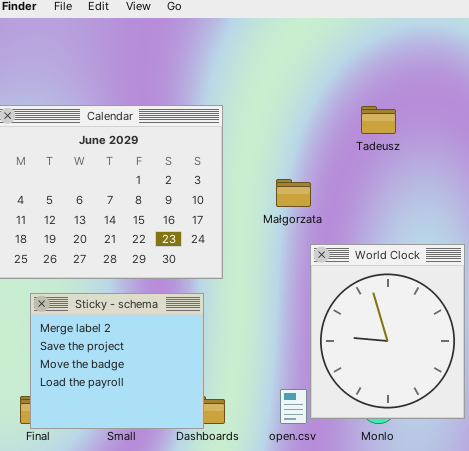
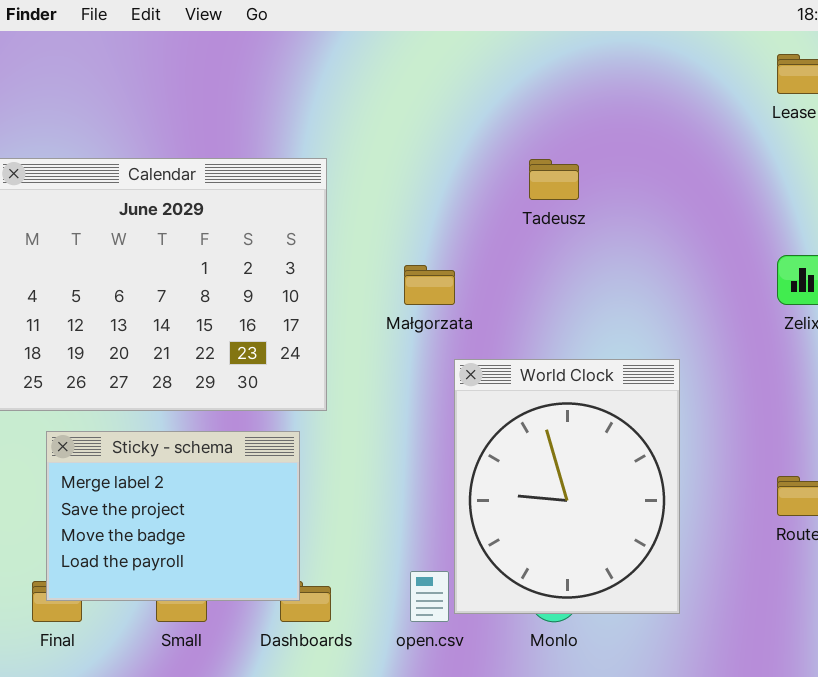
Sticky - schema: [30,293,204,429] -> [46,431,300,601], resized

